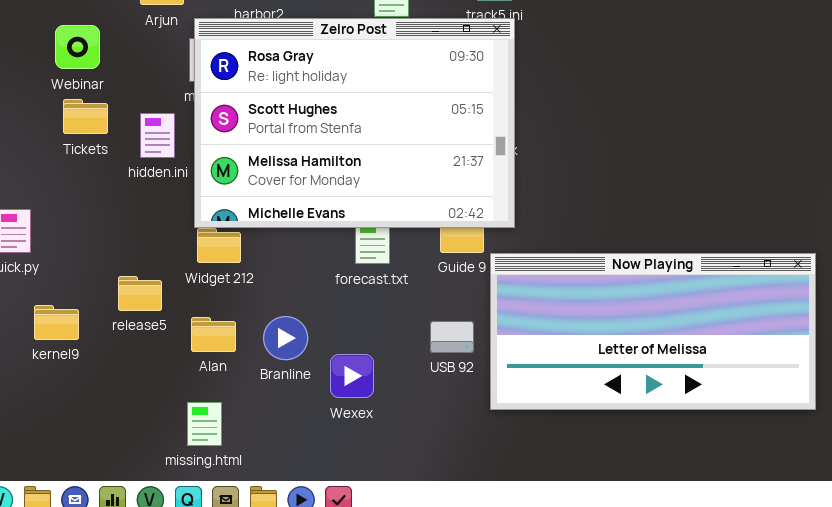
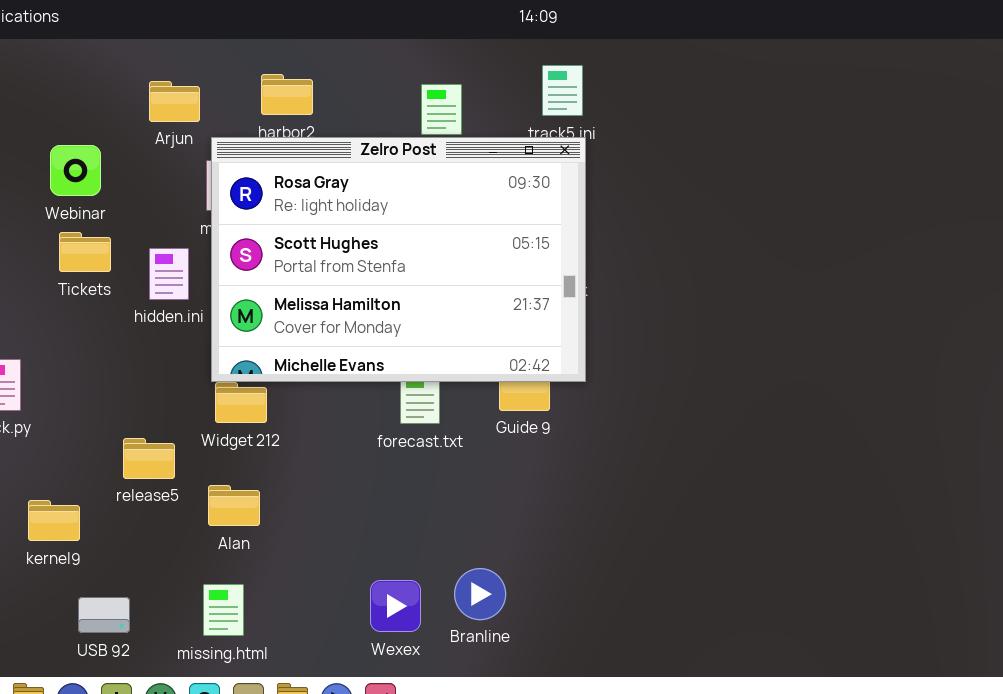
Now Playing: [490,253,816,410] -> none, closed
kernel9: [34,305,79,340] -> [28,500,80,541], moved
Branline: [263,316,308,360] -> [454,568,506,620], moved
USB 92: [430,321,474,353] -> [78,597,130,633], moved
Wexex: [330,354,374,398] -> [370,580,421,632], moved

